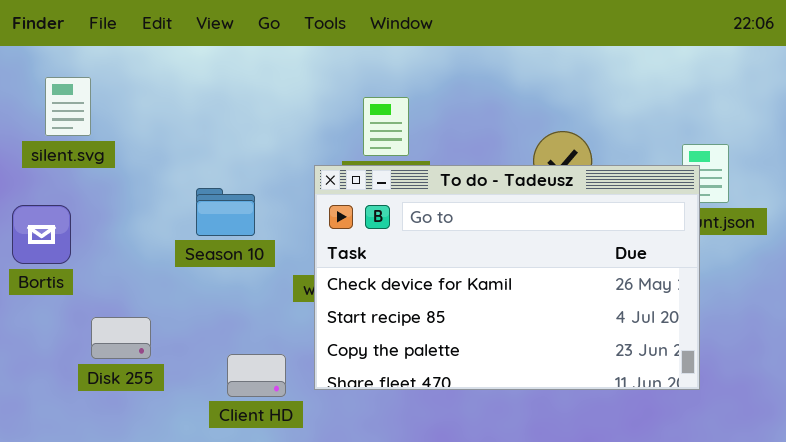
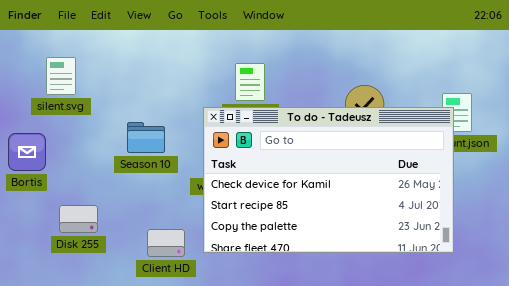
silent.svg: [45,77,91,136] -> [46,57,76,95], moved

